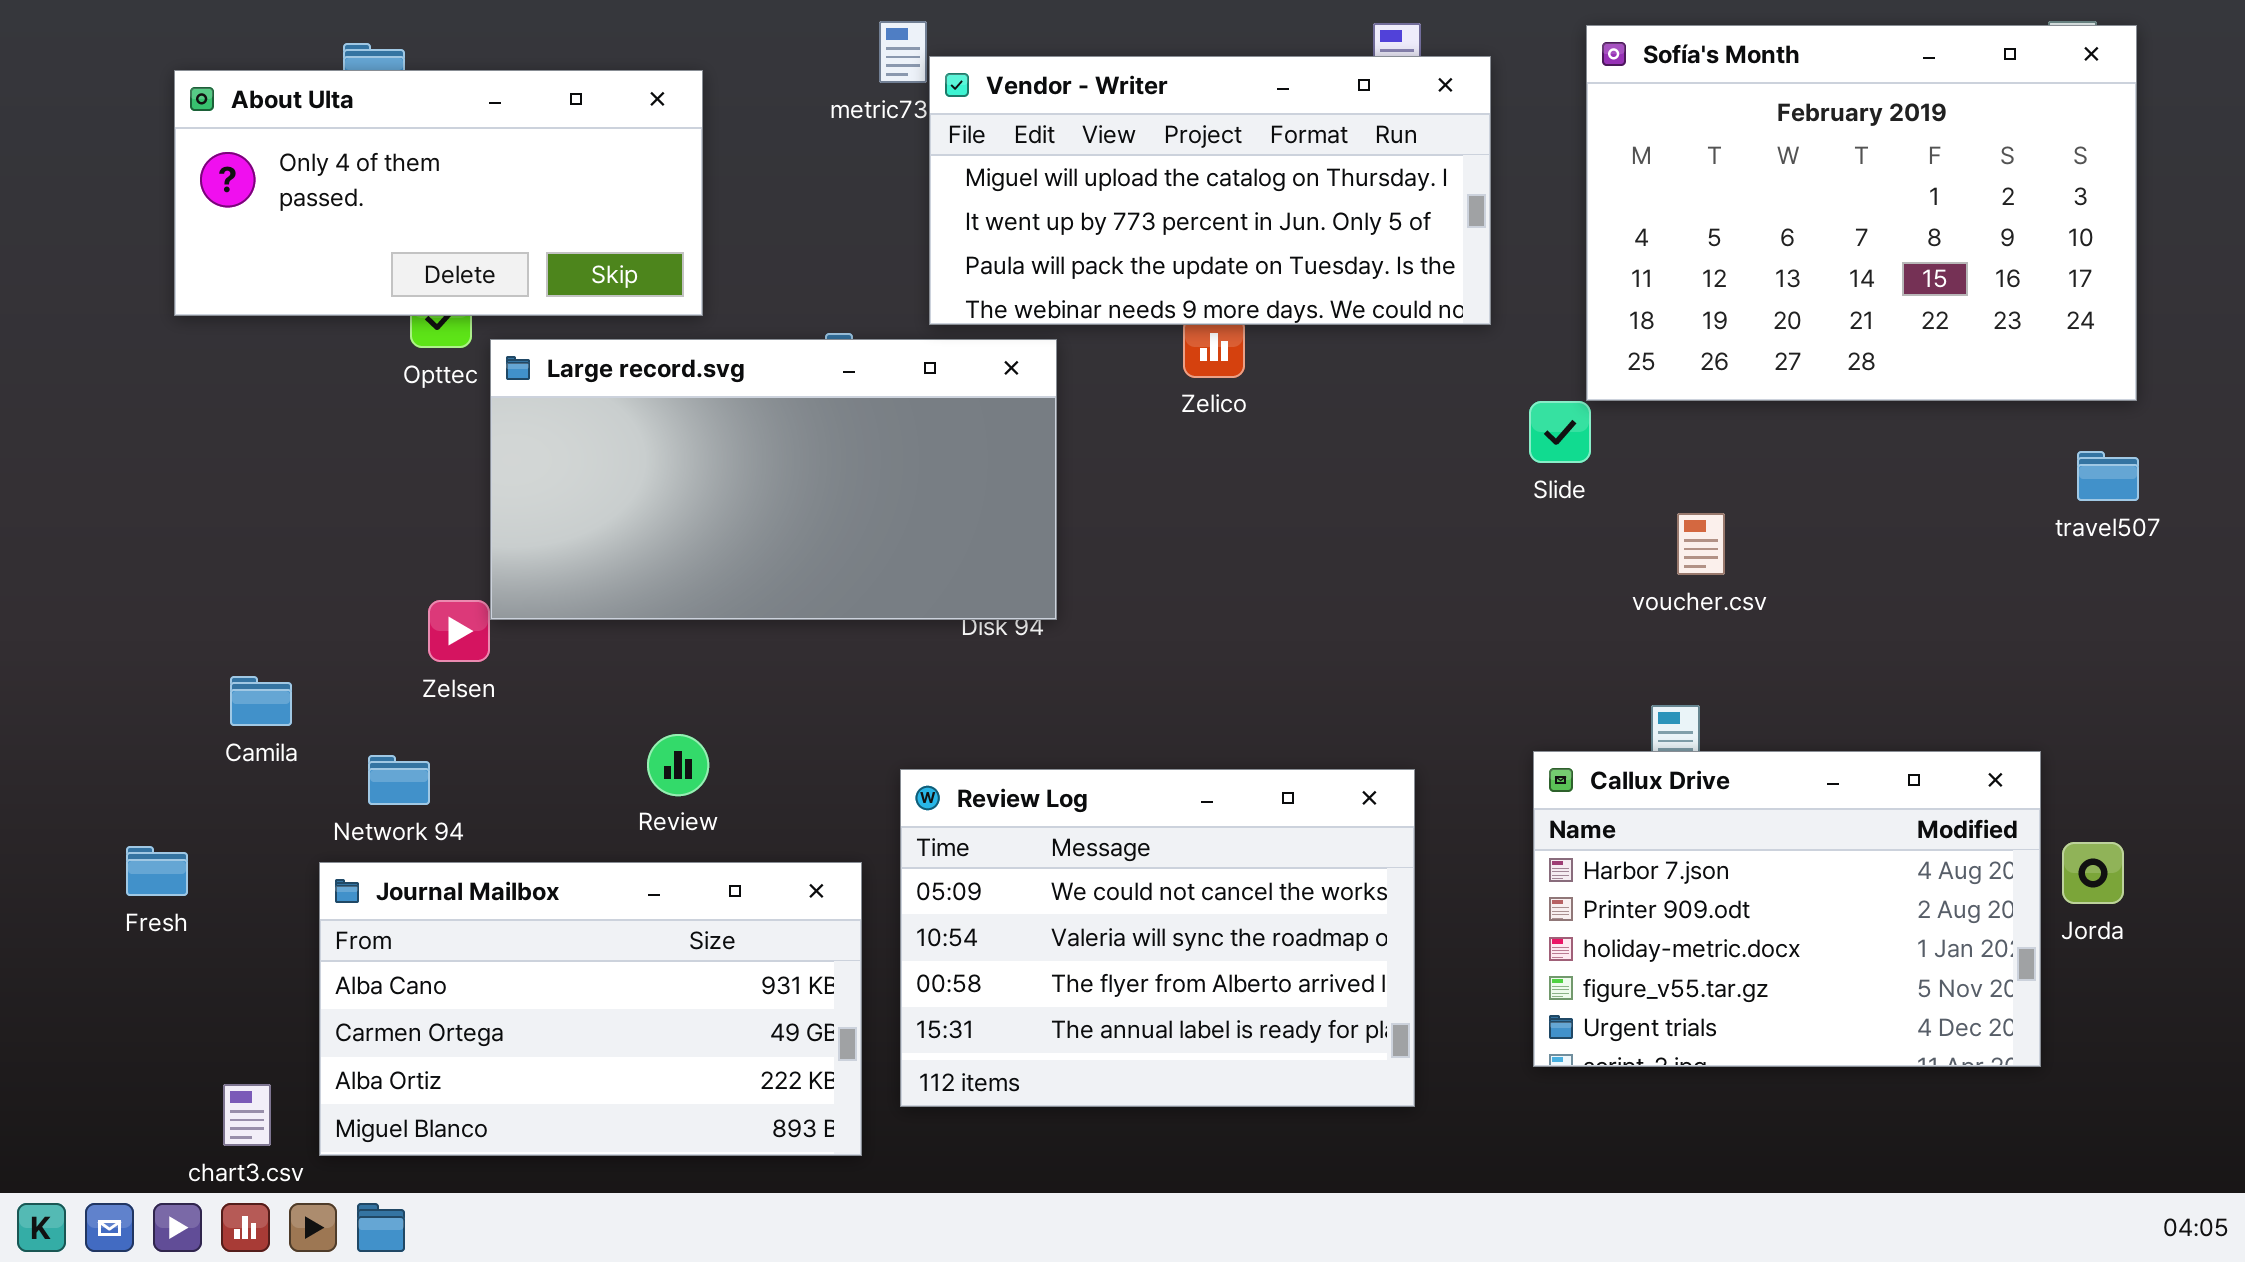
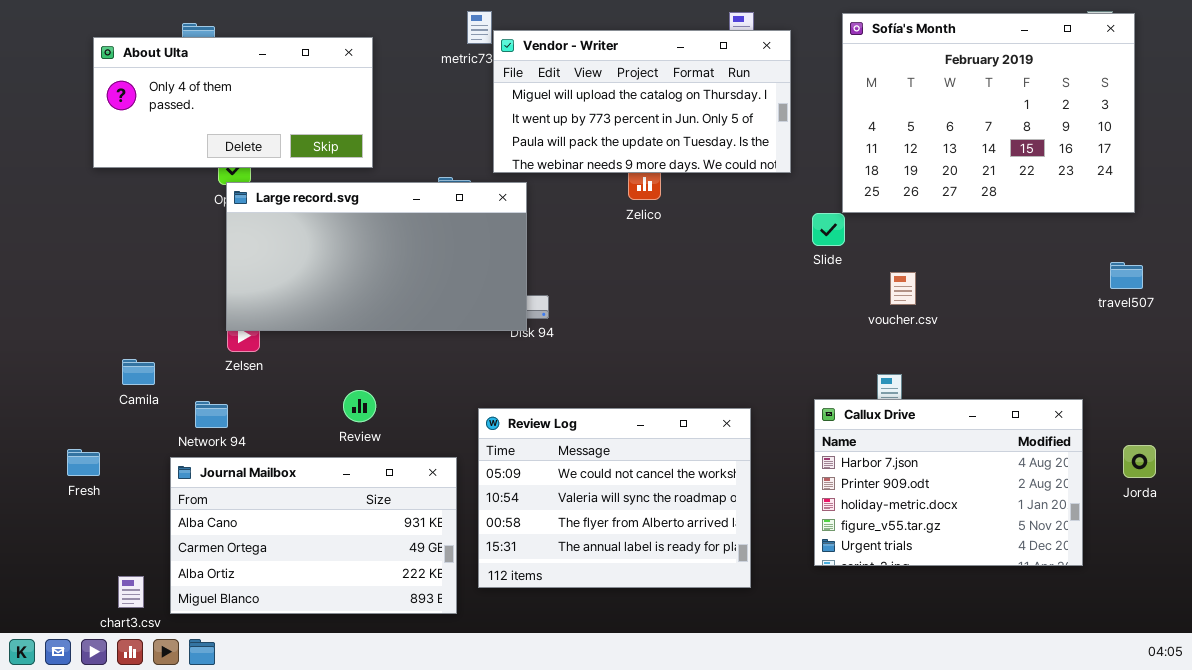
Large record.svg: [490,339,1057,620] -> [226,182,527,331], moved
travel507: [2077,451,2139,501] -> [1110,262,1143,289], moved
Jorda: [2062,842,2124,904] -> [1123,445,1156,478], moved

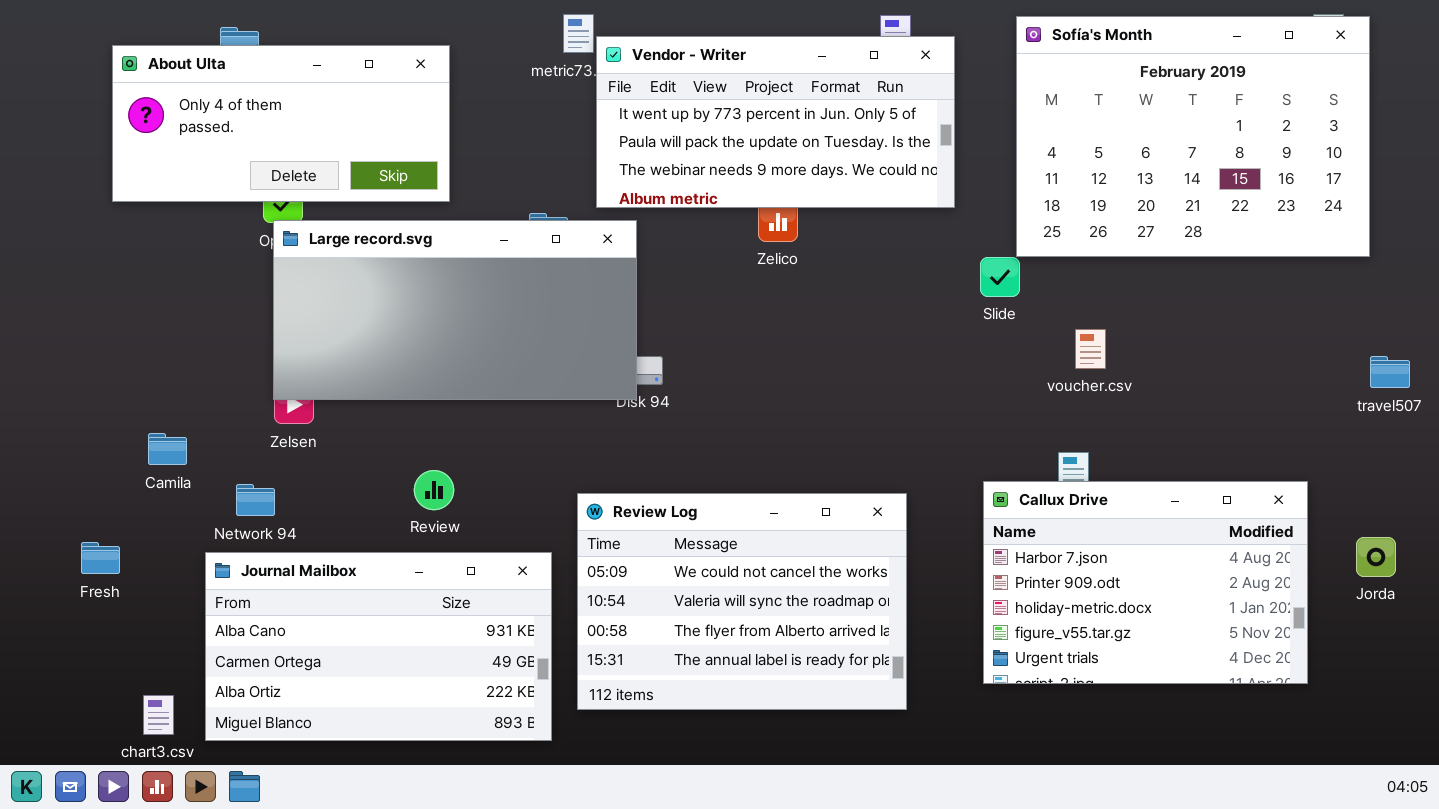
Vendor - Writer: [493,30,791,173] -> [596,36,955,208], scrolled down 1 row
travel507: [1110,262,1143,289] -> [1370,356,1410,388], moved

